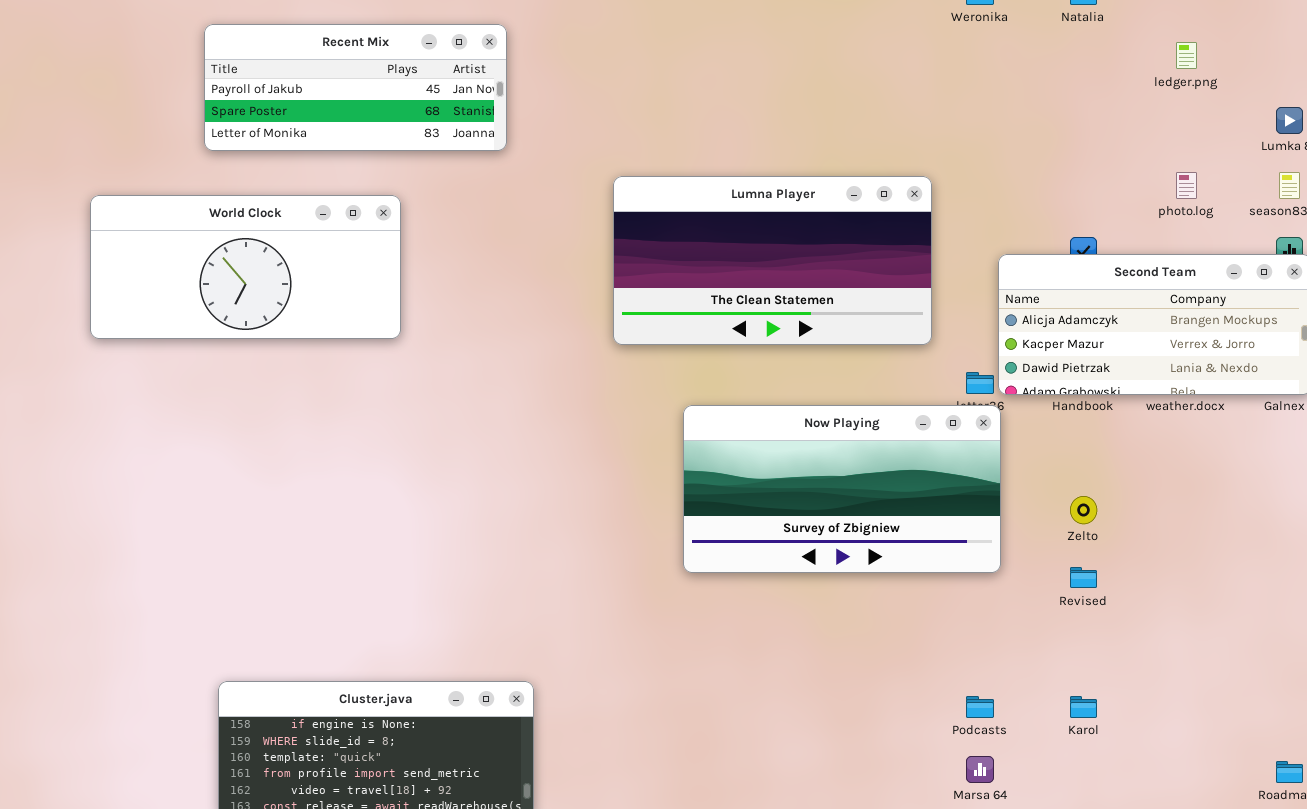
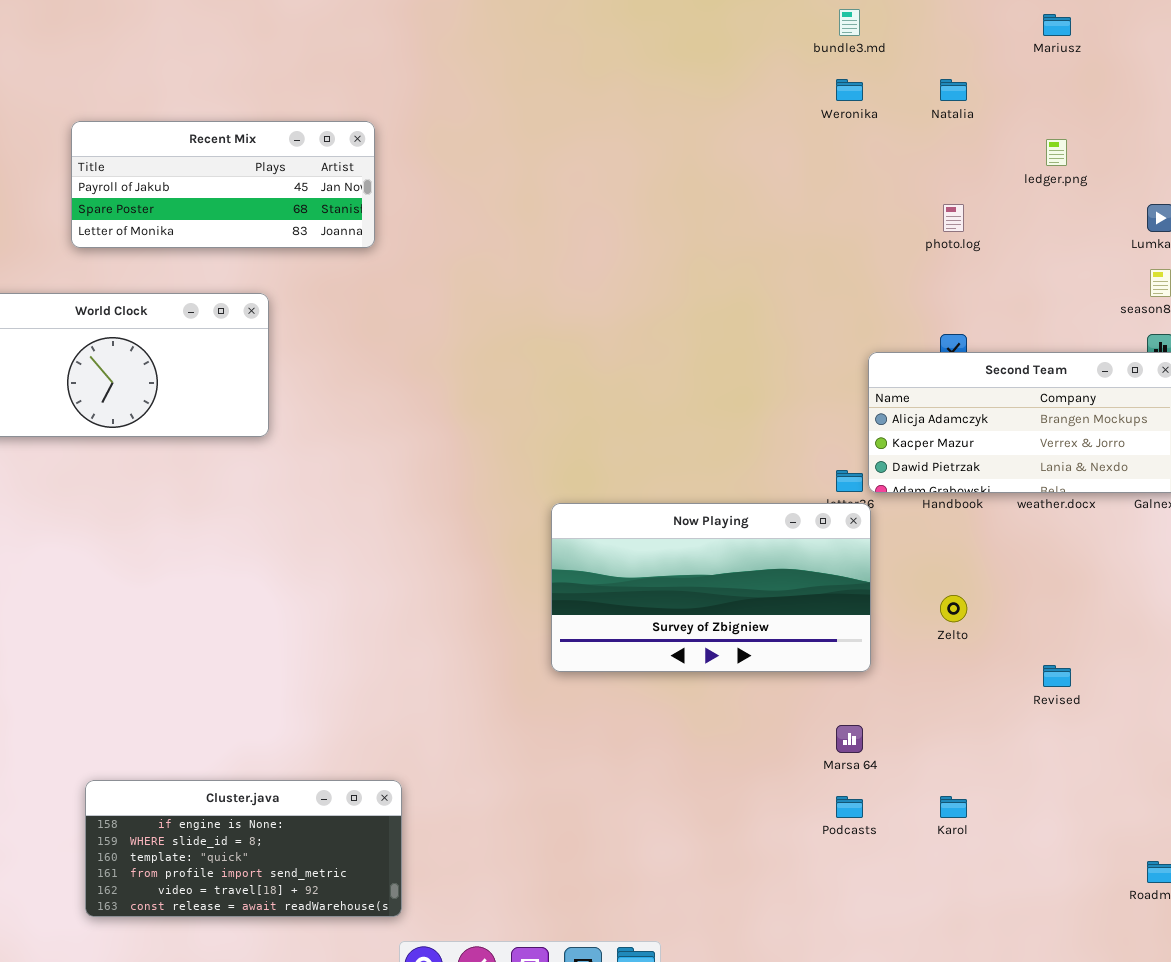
photo.log: [1176,172,1197,199] -> [943,204,964,232], moved
Lumna Player: [613,176,932,345] -> none, closed
Revised: [1070,567,1097,588] -> [1043,665,1071,687], moved
Marsa 64: [966,756,994,783] -> [836,725,863,753], moved

